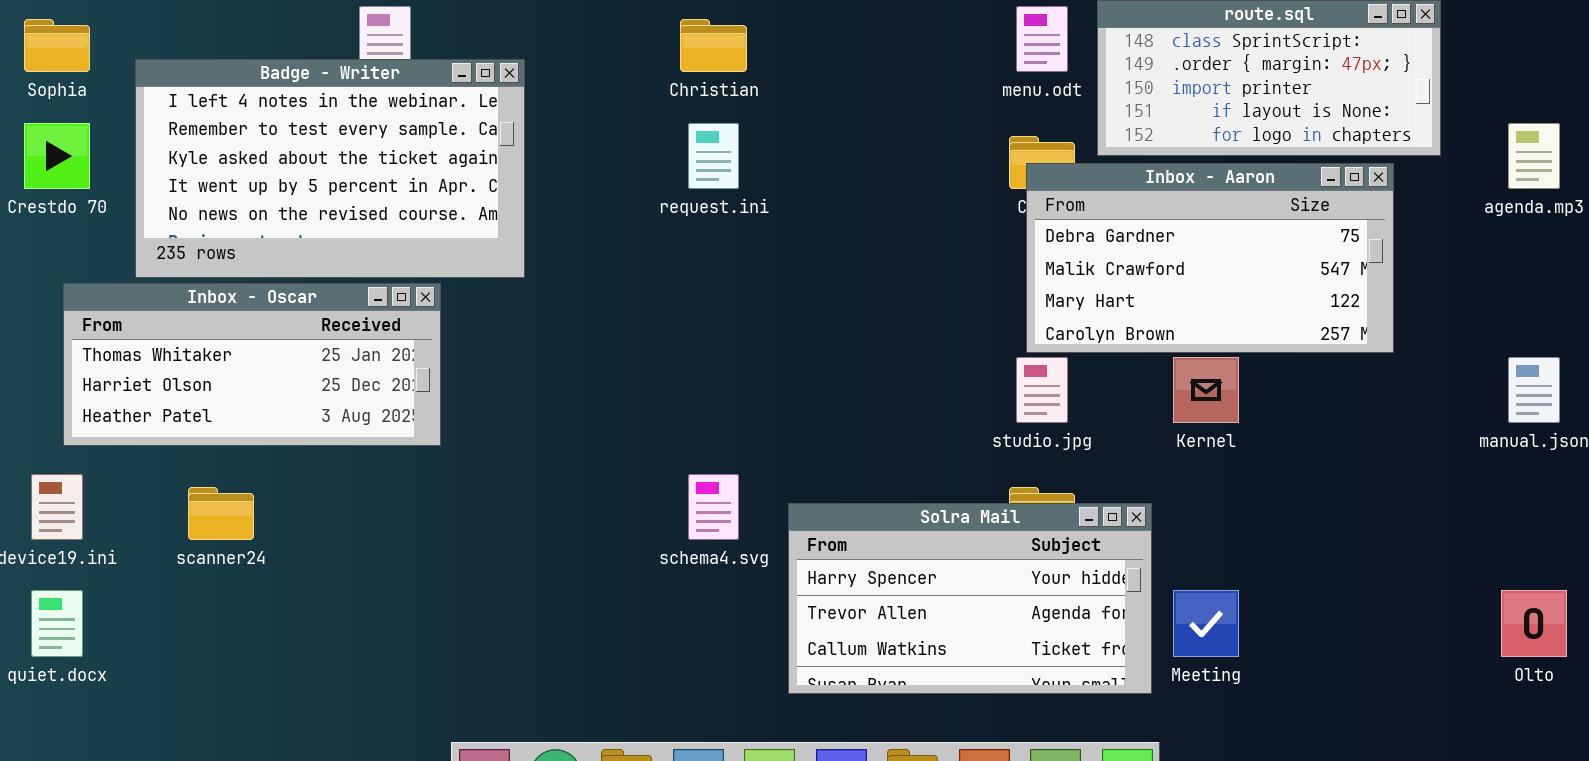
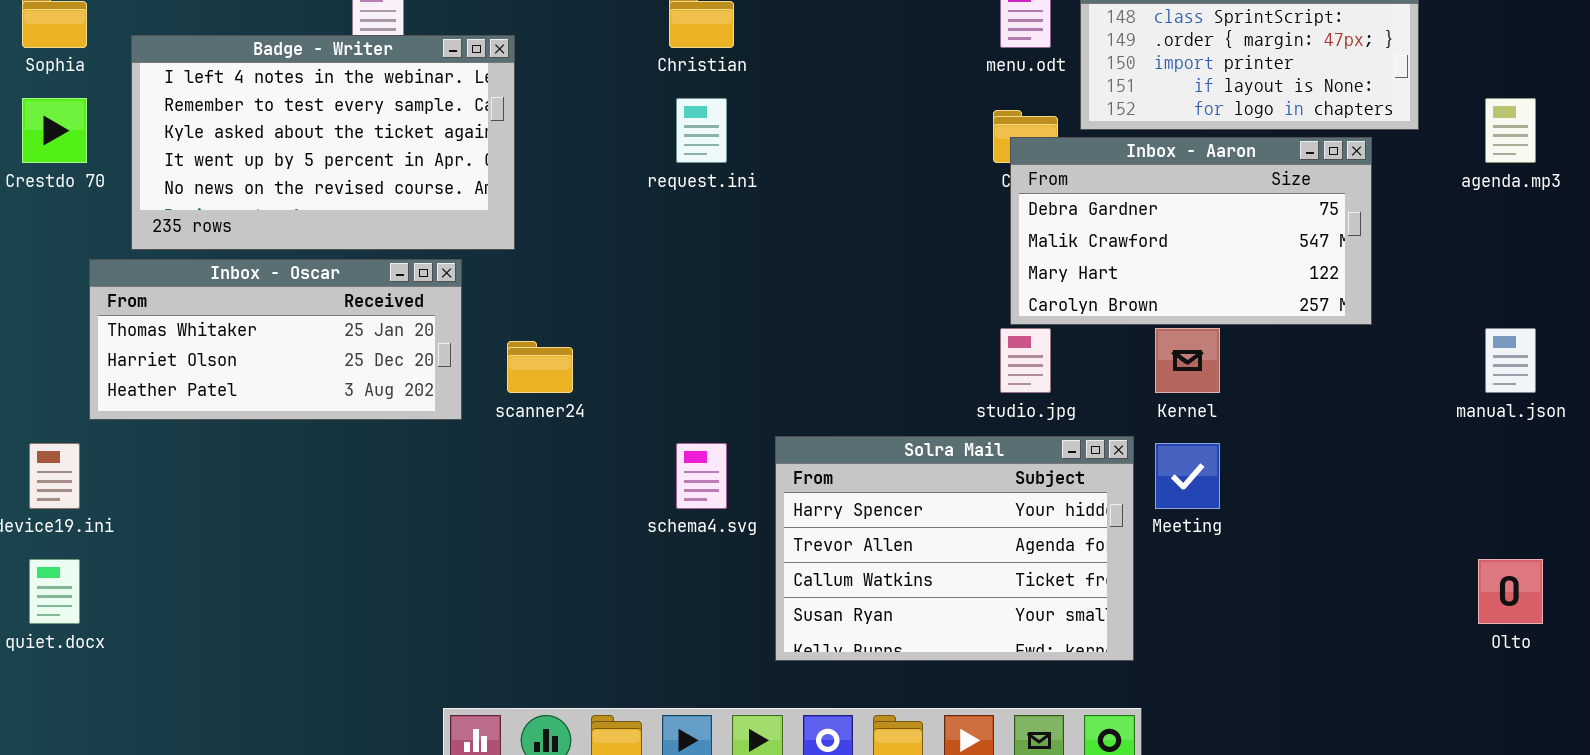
Inbox - Oscar: [63,283,441,446] -> [89,259,462,420], moved
scanner24: [188,487,254,540] -> [507,341,573,393], moved
Solra Mail: [788,503,1152,694] -> [775,436,1134,661], resized
Meeting: [1173,590,1239,657] -> [1155,443,1220,509], moved

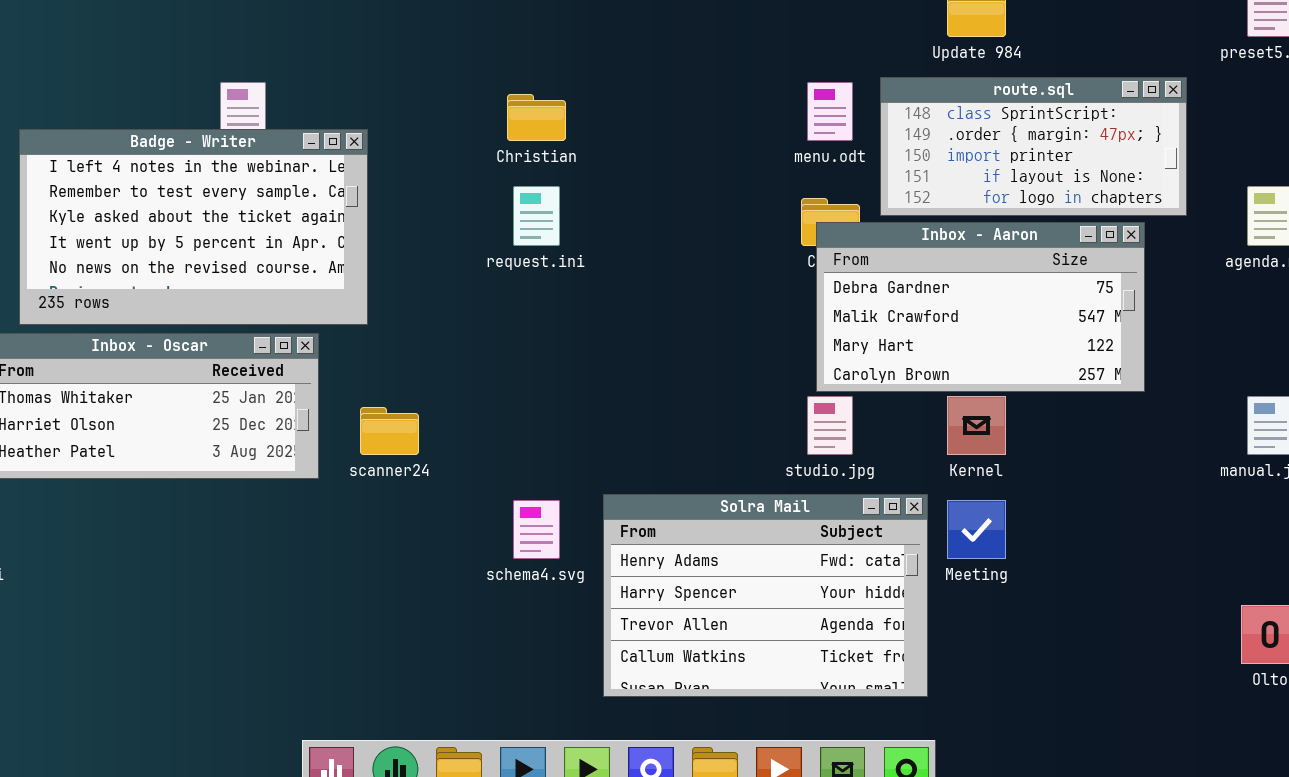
Solra Mail: [775,436,1134,661] -> [603,494,928,697], scrolled up 1 row

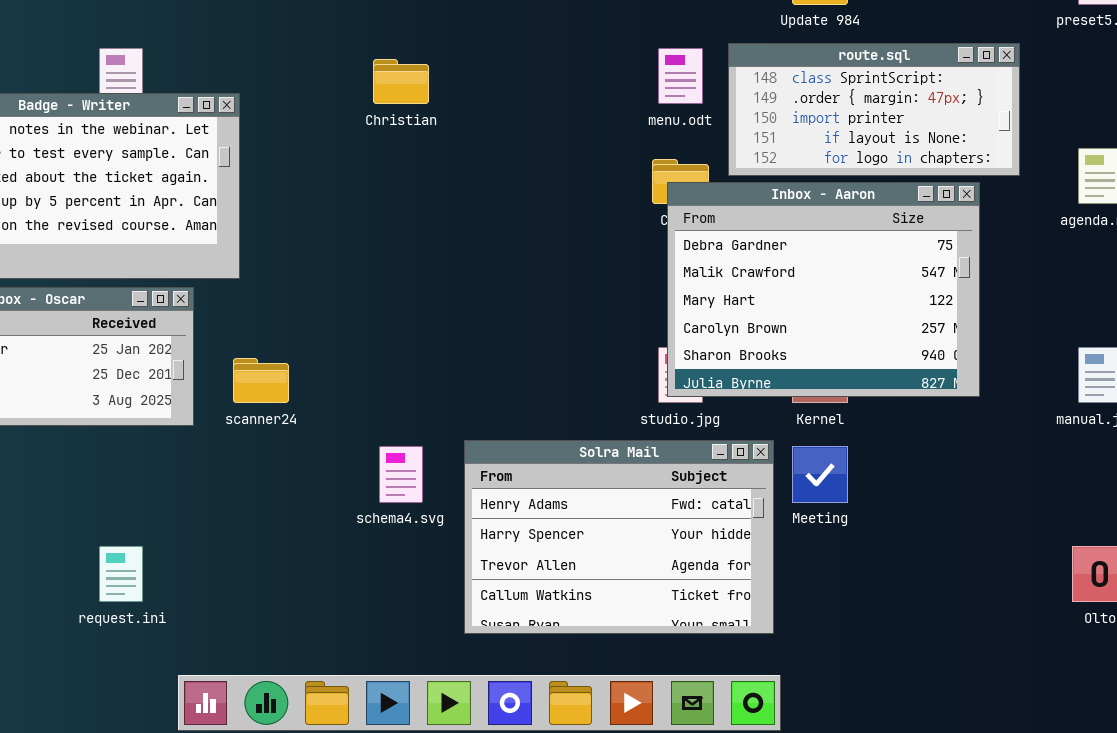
request.ini: [513,186,560,246] -> [99,546,143,602], moved
Inbox - Aaron: [816,222,1145,392] -> [667,182,980,397], resized

